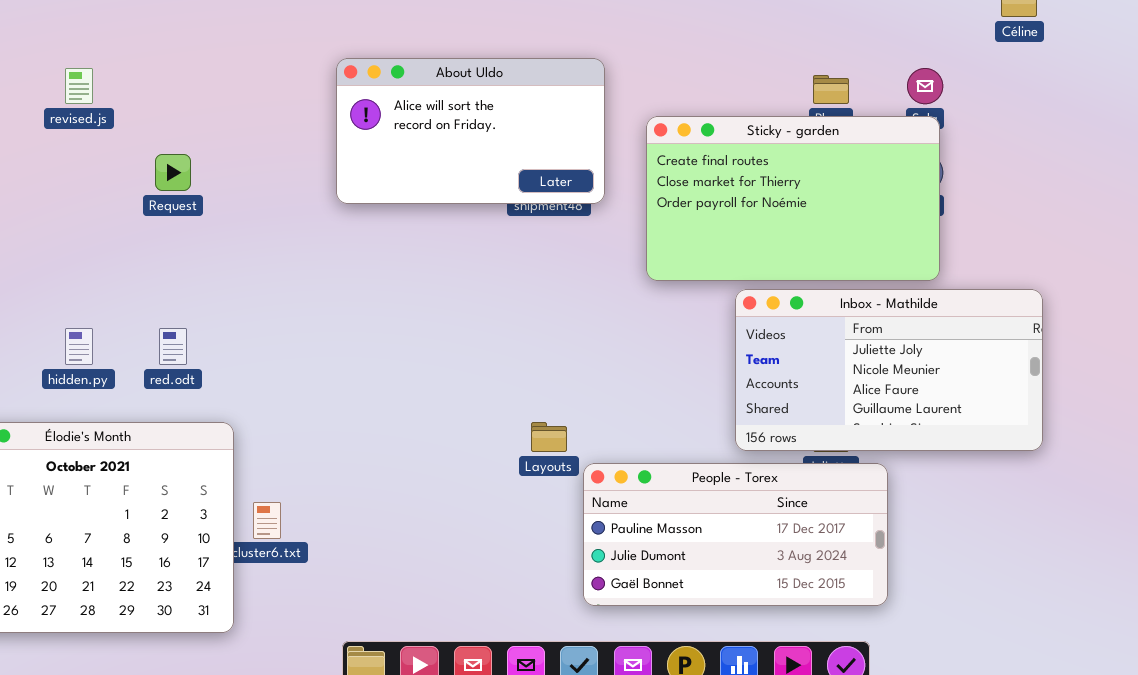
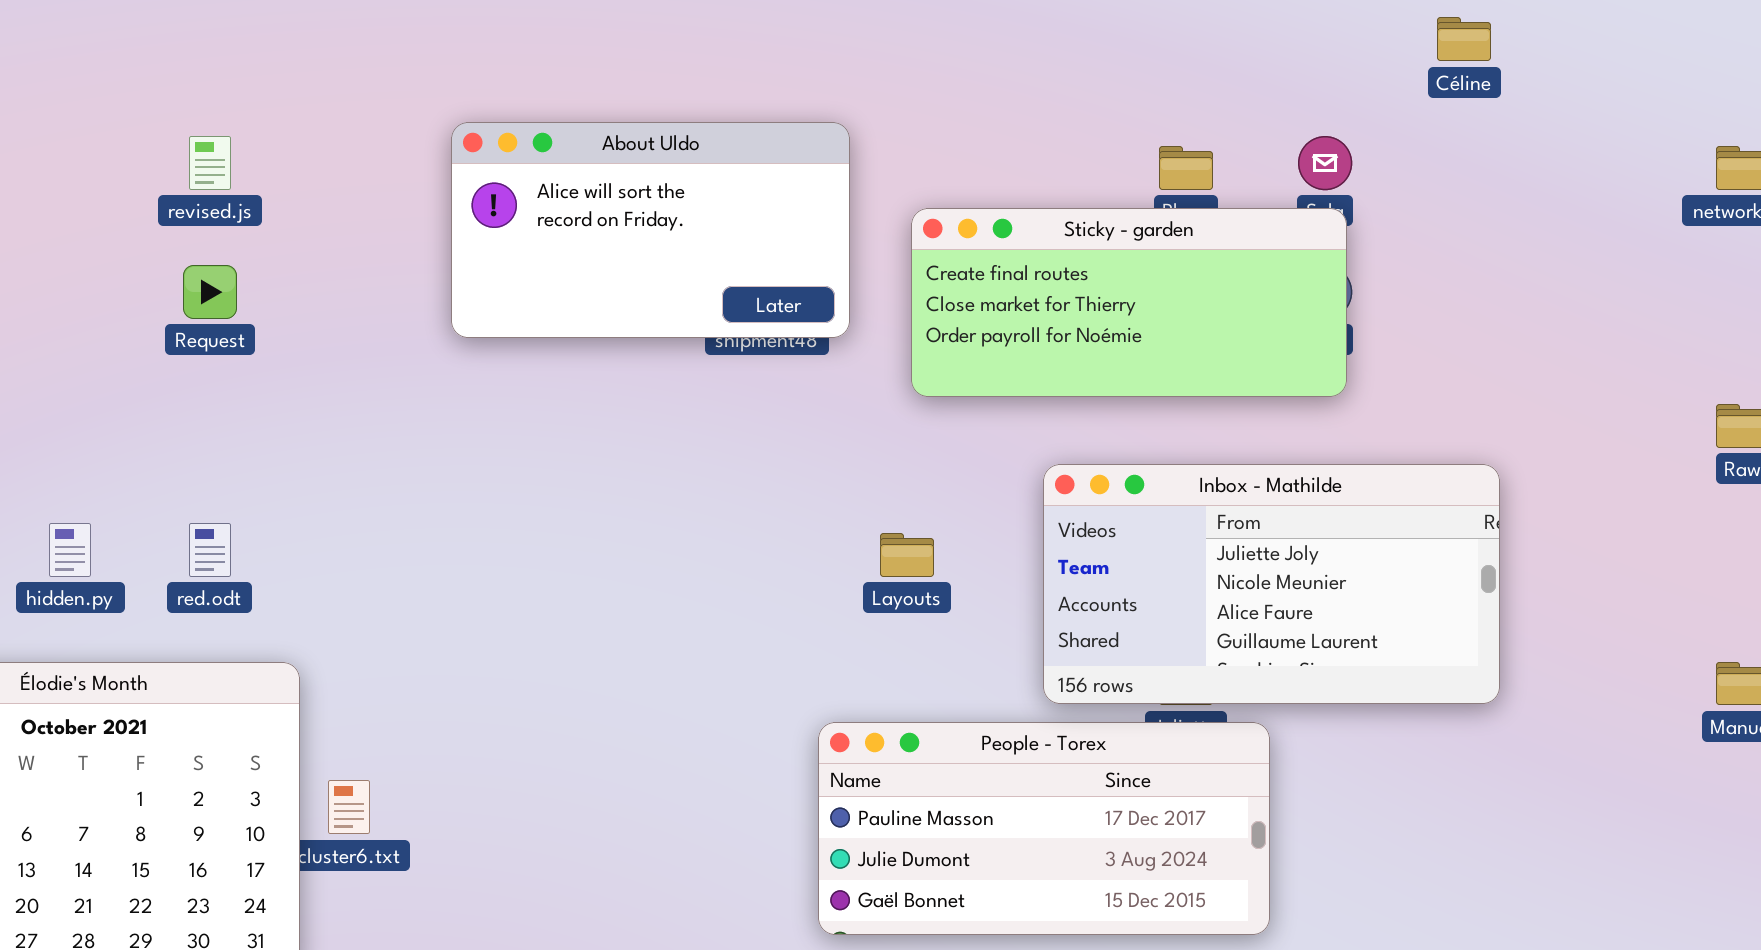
revised.js: [65,68,93,104] -> [189,136,231,190], moved
Sticky - garden: [646,116,940,281] -> [911,208,1347,397], resized
Layouts: [531,422,567,452] -> [880,533,934,577], moved

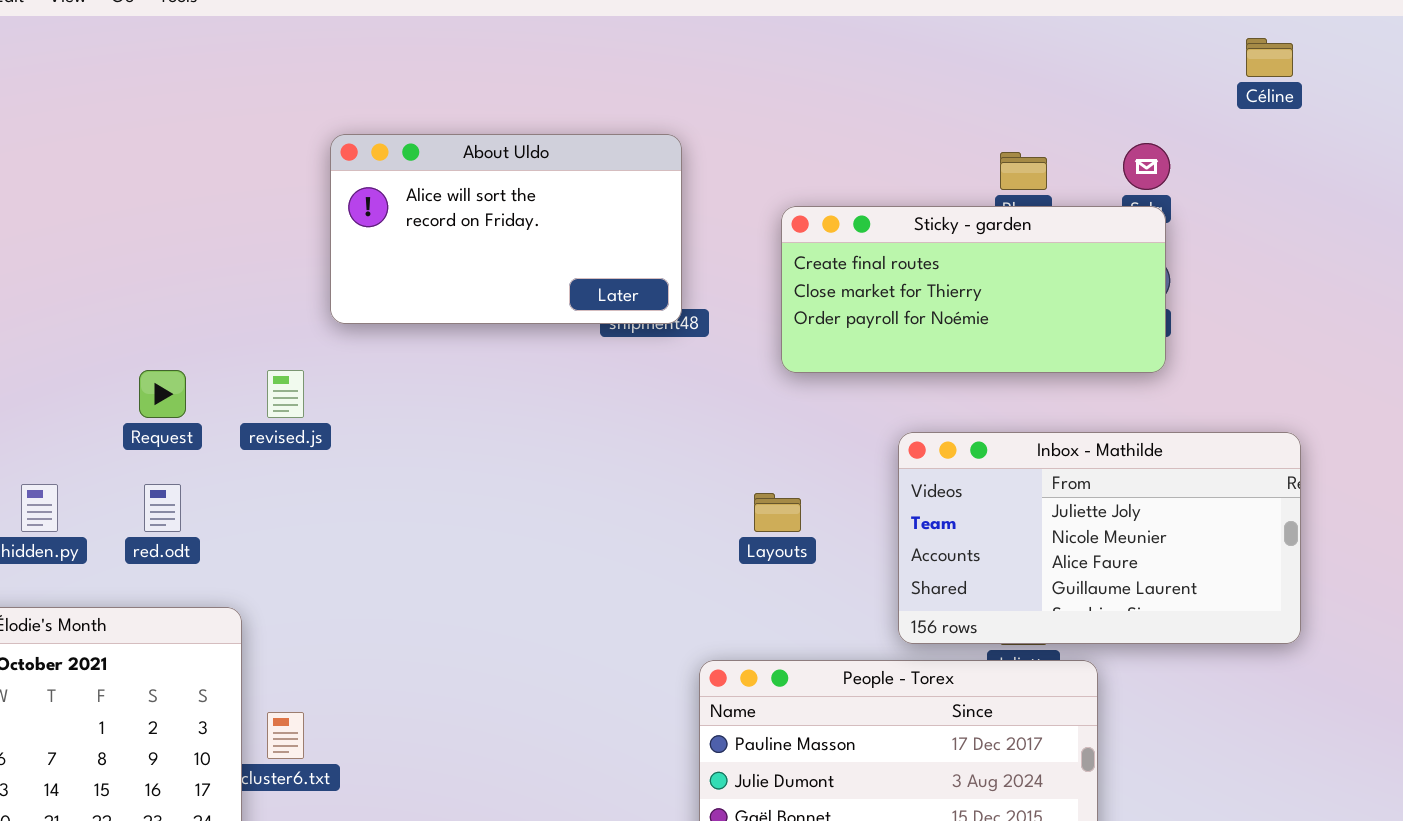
About Uldo: [451,122,850,338] -> [330,134,682,324], moved
revised.js: [189,136,231,190] -> [267,370,304,418], moved
Request: [183,265,237,319] -> [139,370,186,418], moved

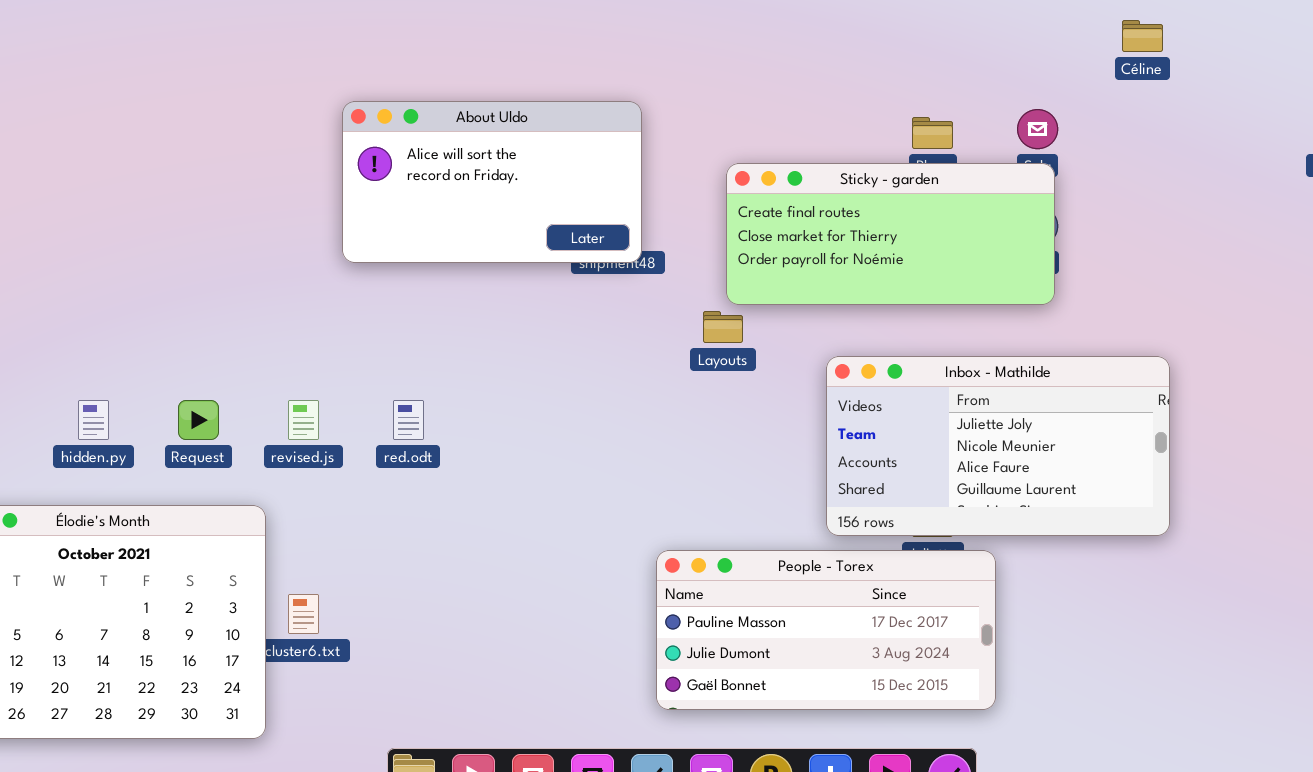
Request: [139,370,186,418] -> [178,400,219,440], moved
revised.js: [267,370,304,418] -> [288,400,319,440], moved
red.odt: [144,484,181,532] -> [393,400,424,440], moved
Layouts: [754,493,801,532] -> [703,311,743,343], moved

